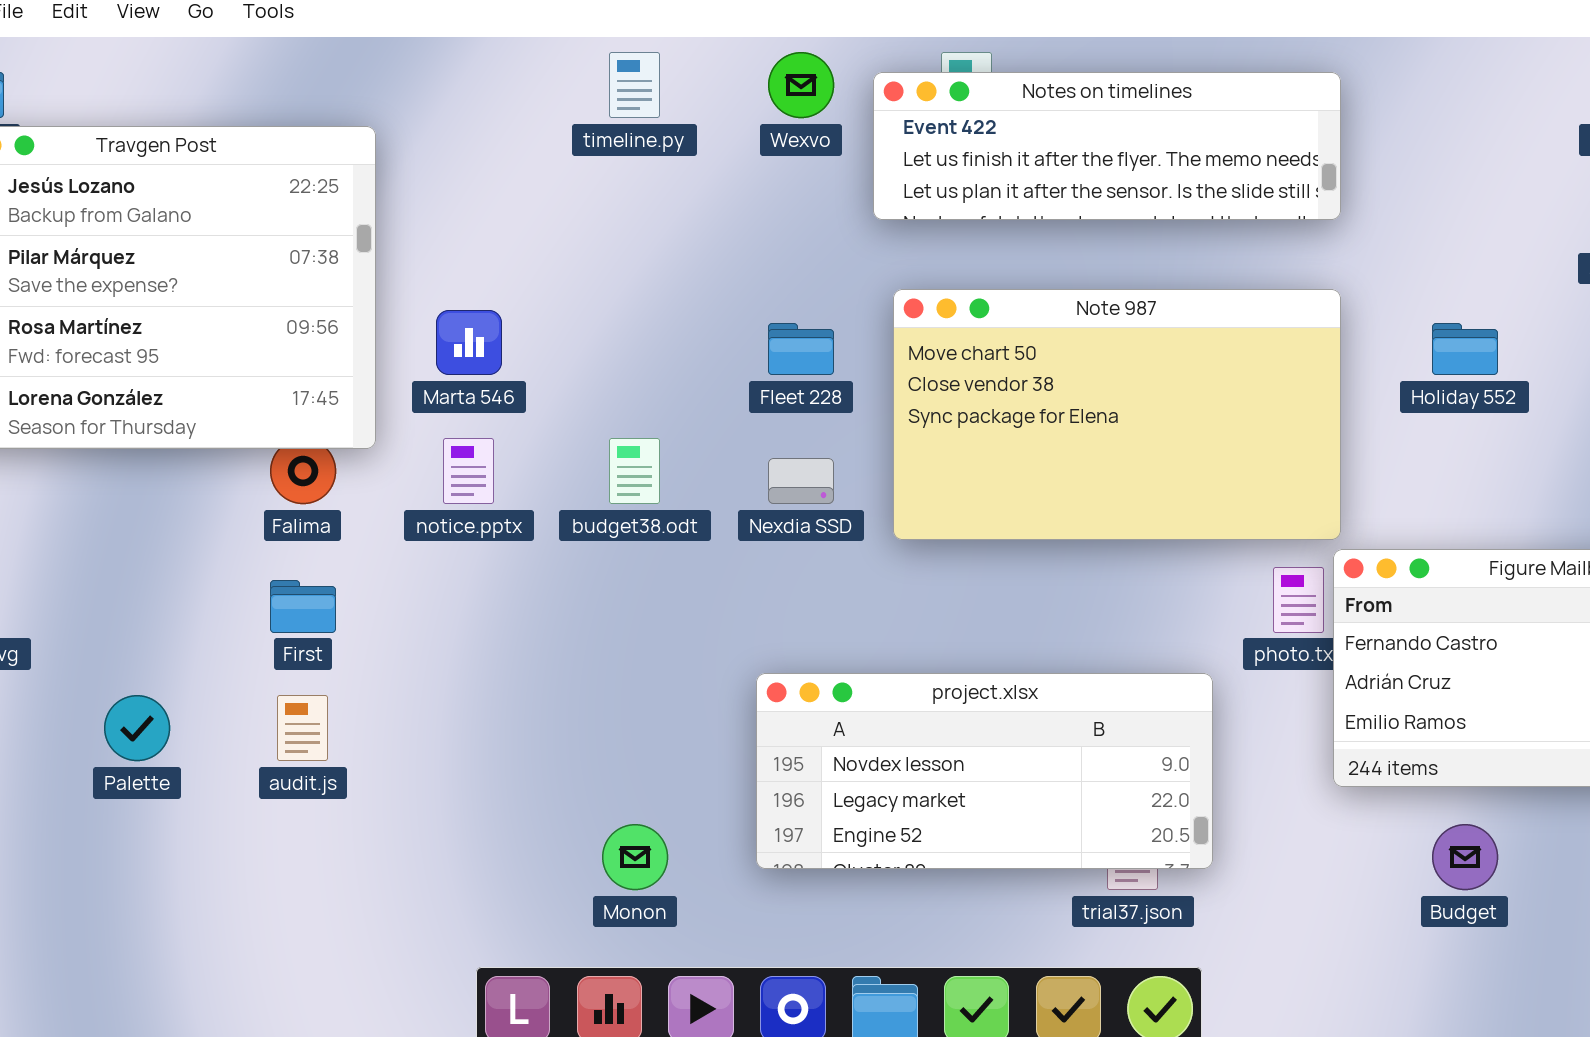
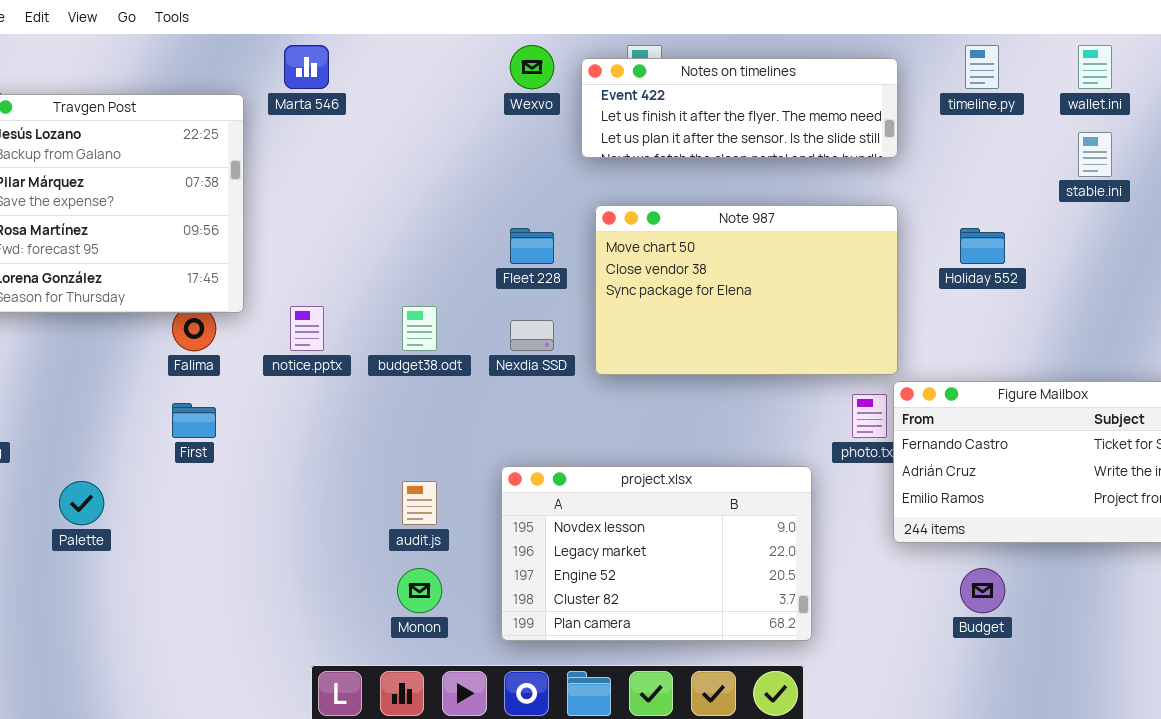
timeline.py: [609,52,660,118] -> [965,45,999,89], moved
Marta 546: [436,310,502,375] -> [284,45,329,89], moved
project.xlsx: [756,673,1213,869] -> [501,466,812,641], resized
audit.js: [277,695,328,761] -> [402,481,437,525], moved

